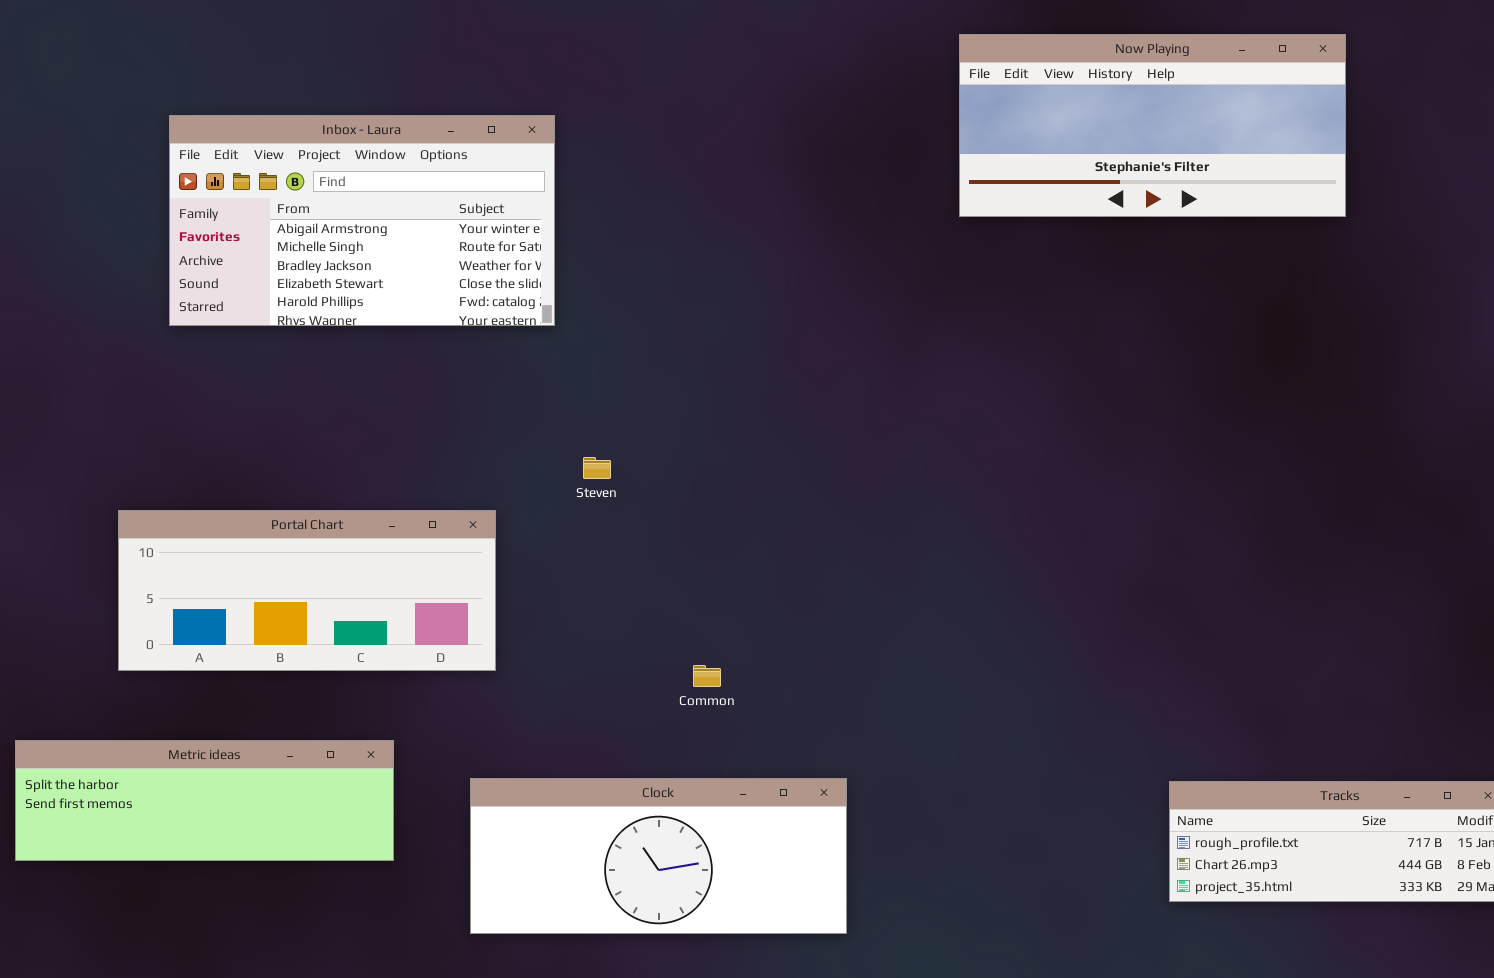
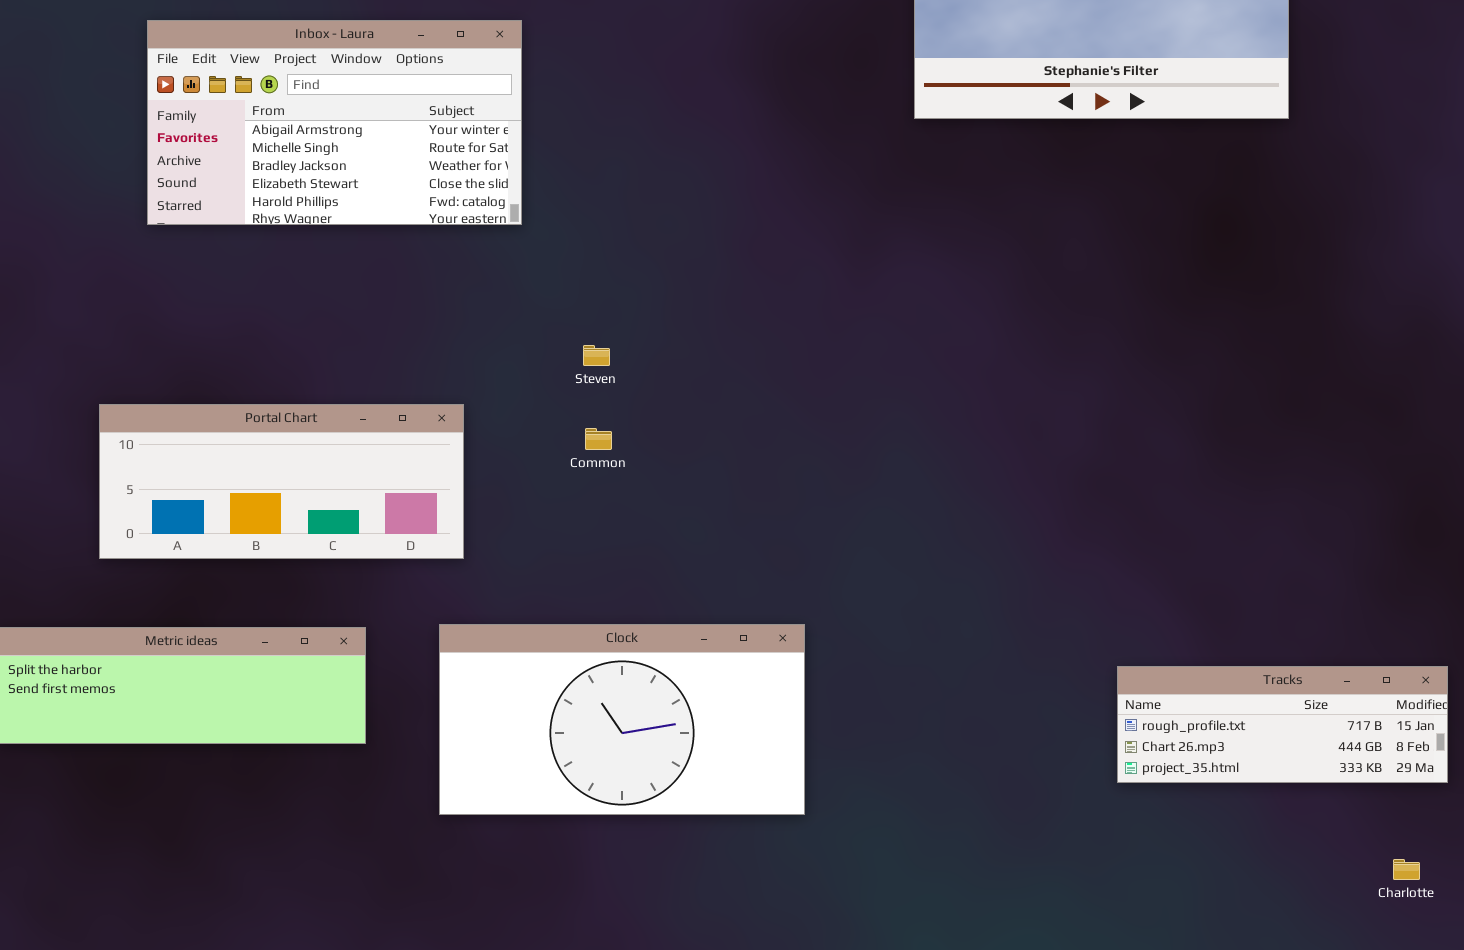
Steven: [583,457,611,479] -> [583,345,610,366], moved
Common: [693,665,721,687] -> [585,428,612,450], moved
Clock: [470,778,847,934] -> [439,624,805,815], resized

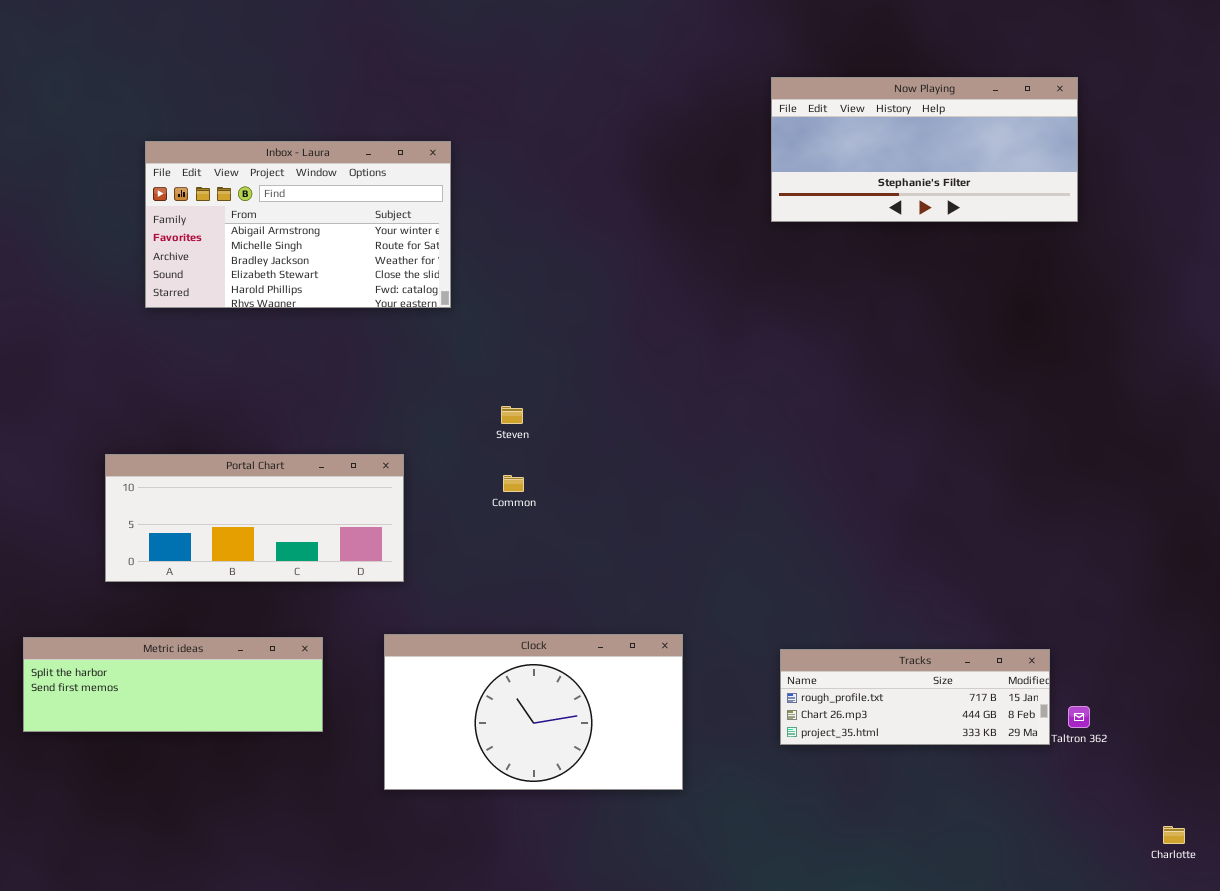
Tracks: [1117,666,1448,783] -> [780,649,1050,745], moved

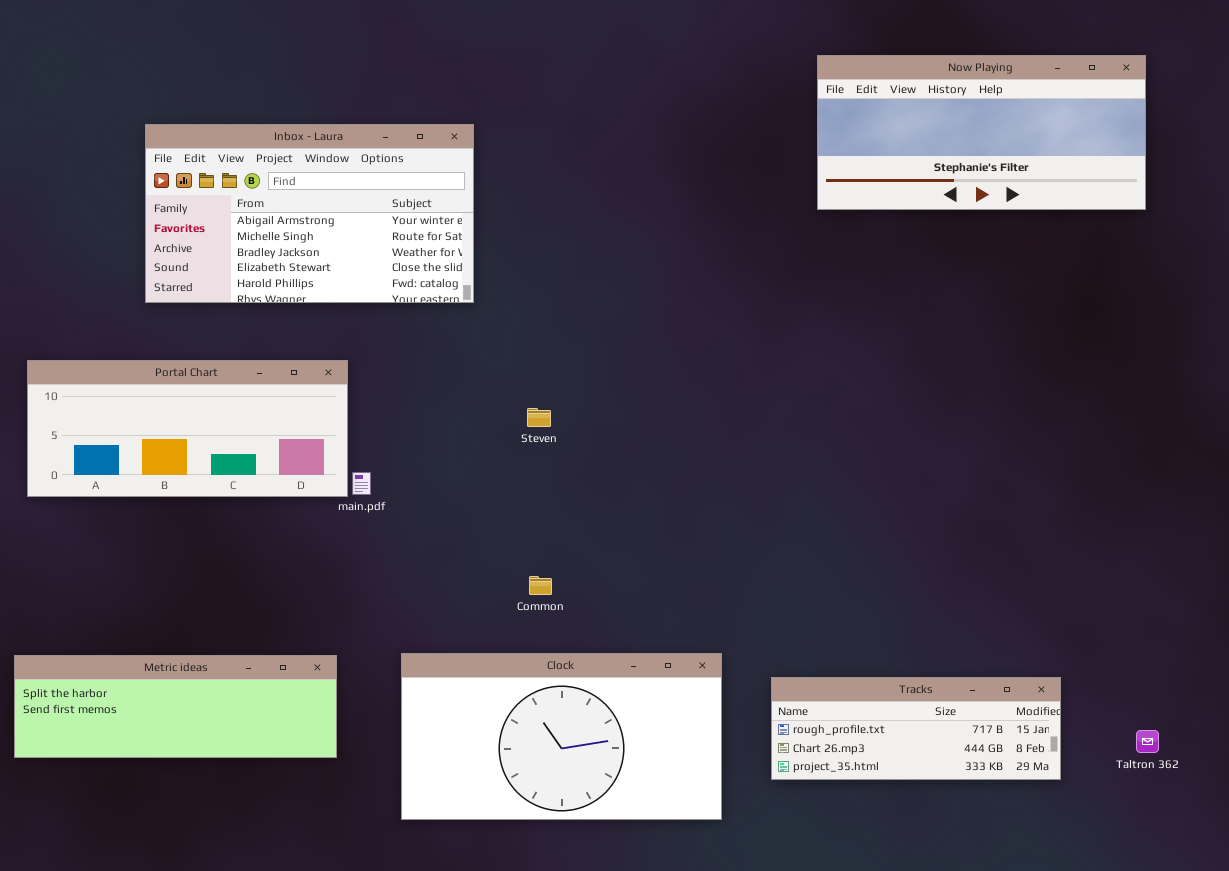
Portal Chart: [105,454,404,582] -> [27,360,348,497], moved
Common: [503,475,524,492] -> [529,576,552,595], moved
Tracks: [780,649,1050,745] -> [771,677,1061,780], moved

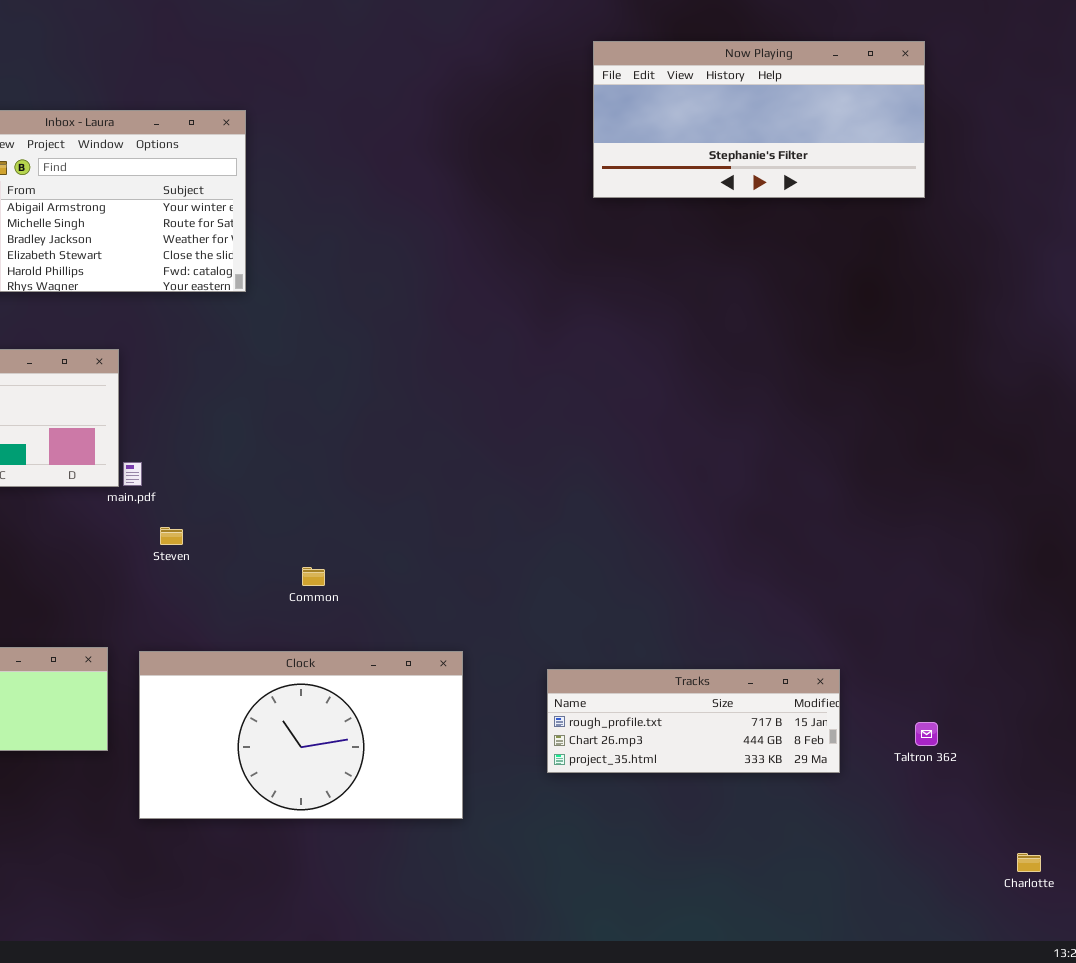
Steven: [527,408,551,427] -> [160,527,183,545], moved
Clock: [401,653,722,820] -> [139,651,463,819], moved

